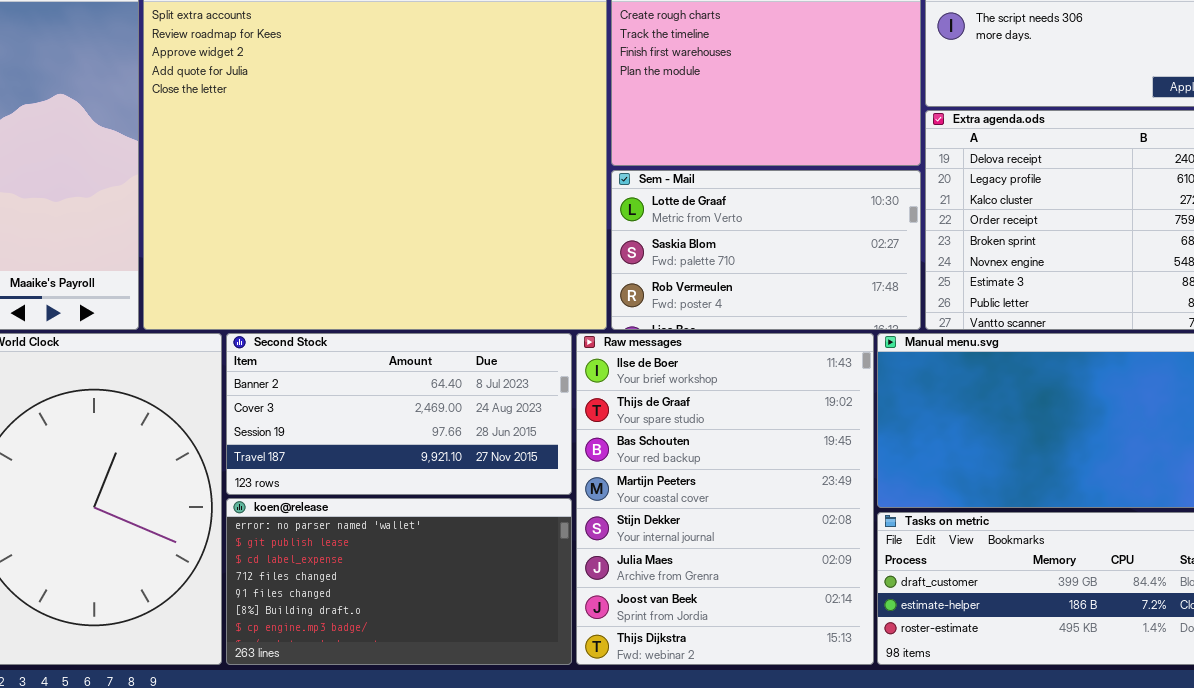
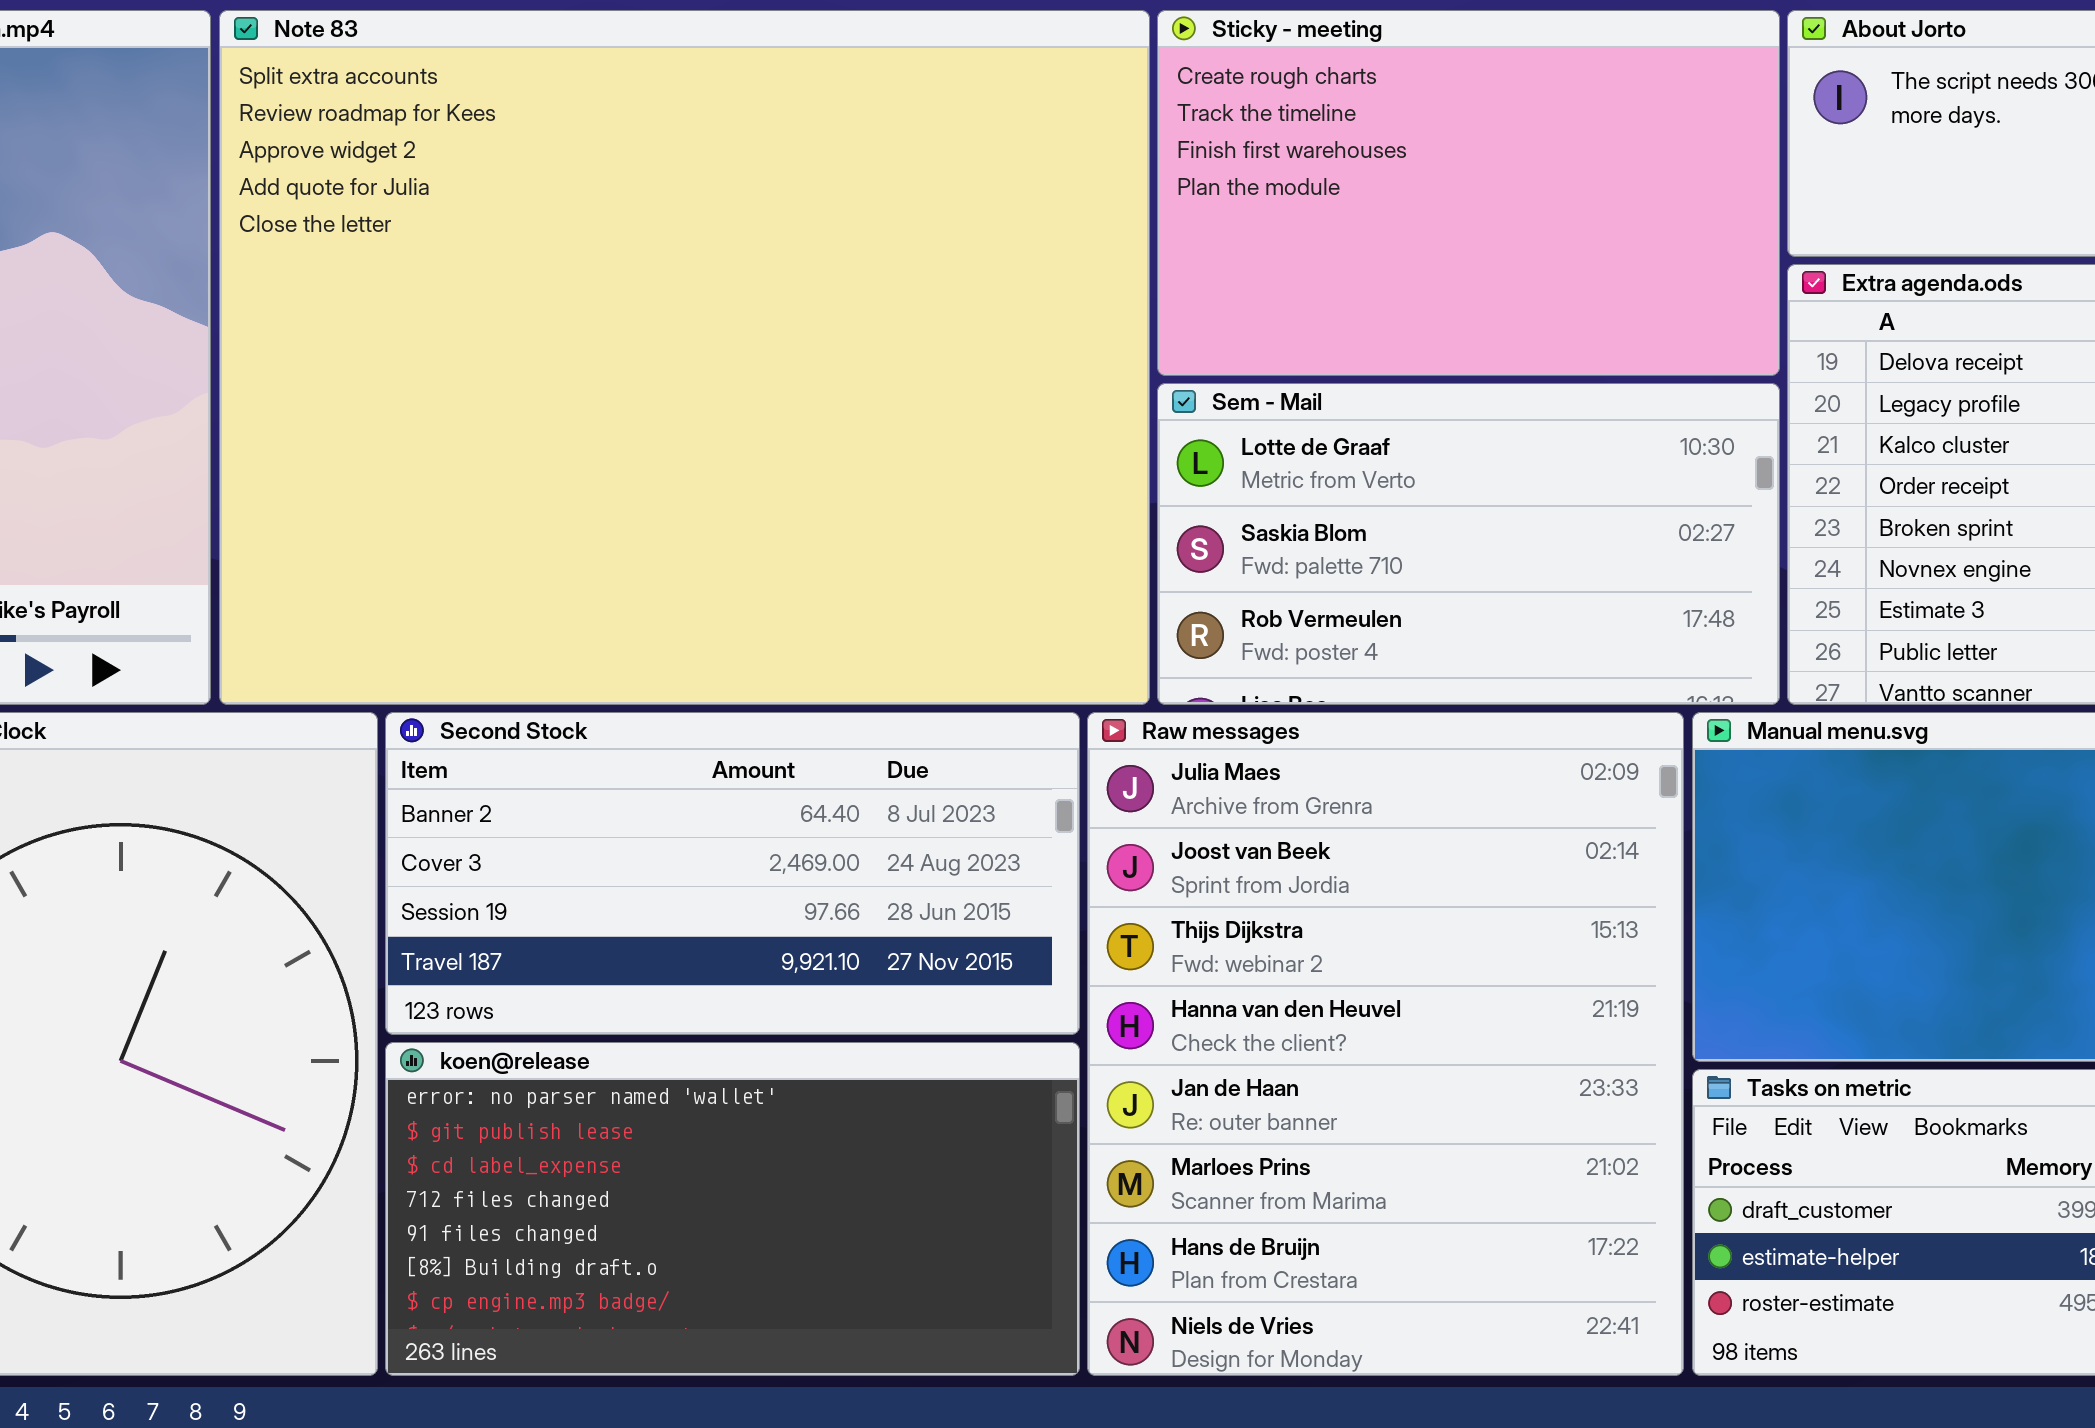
Raw messages: [576,333,874,665] -> [1087,712,1684,1376], scrolled down 5 rows

